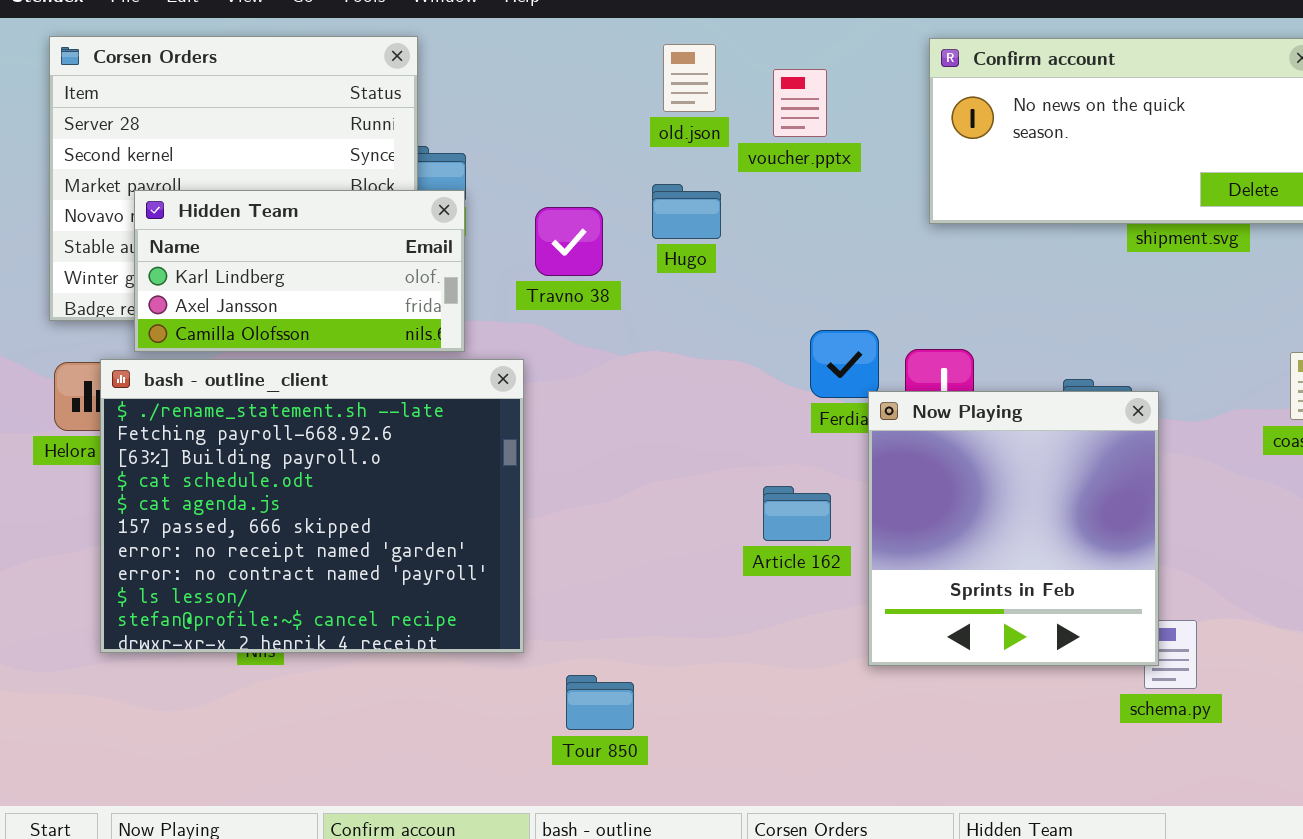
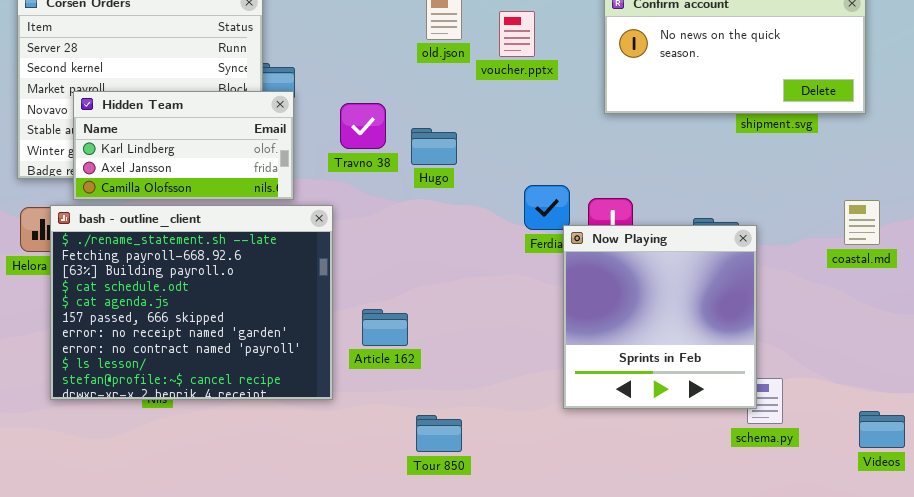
Hugo: [652,184,721,239] -> [411,128,457,165], moved
Article 162: [763,486,831,541] -> [362,309,408,346], moved
Tour 850: [566,675,634,730] -> [416,415,462,452], moved

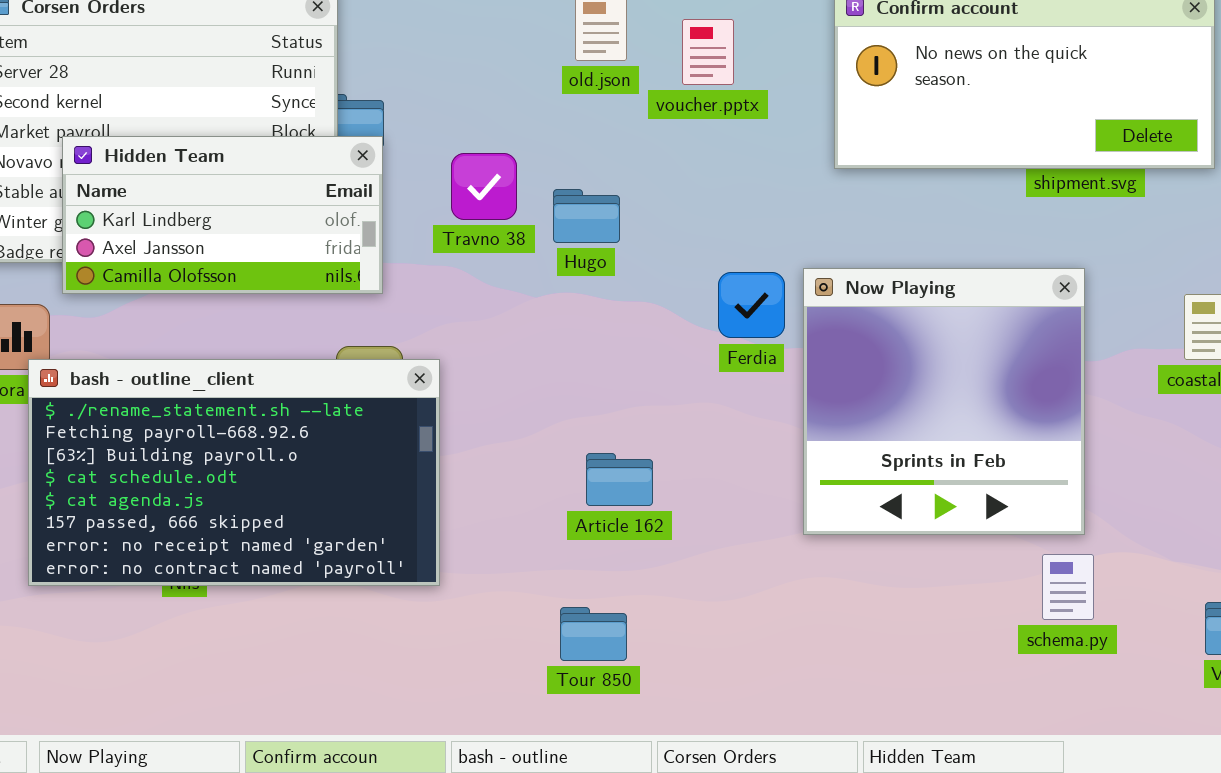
bash - outline_client: [50,205,333,400] -> [28,359,440,586], resized
Now Playing: [563,225,757,409] -> [803,268,1085,535], moved
Article 162: [362,309,408,346] -> [586,453,653,506], moved

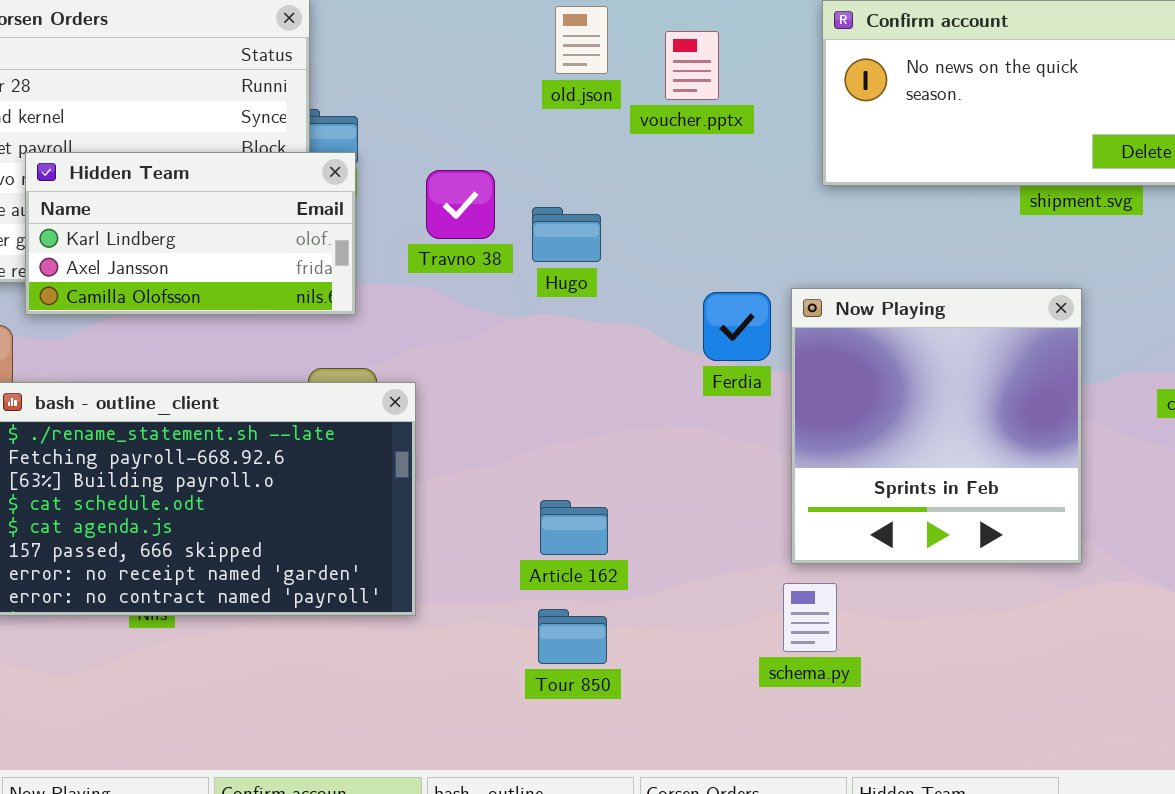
Article 162: [586,453,653,506] -> [540,500,608,555], moved
schema.py: [1042,554,1094,620] -> [783,583,837,652], moved
Tour 850: [560,607,627,661] -> [538,609,607,664], moved

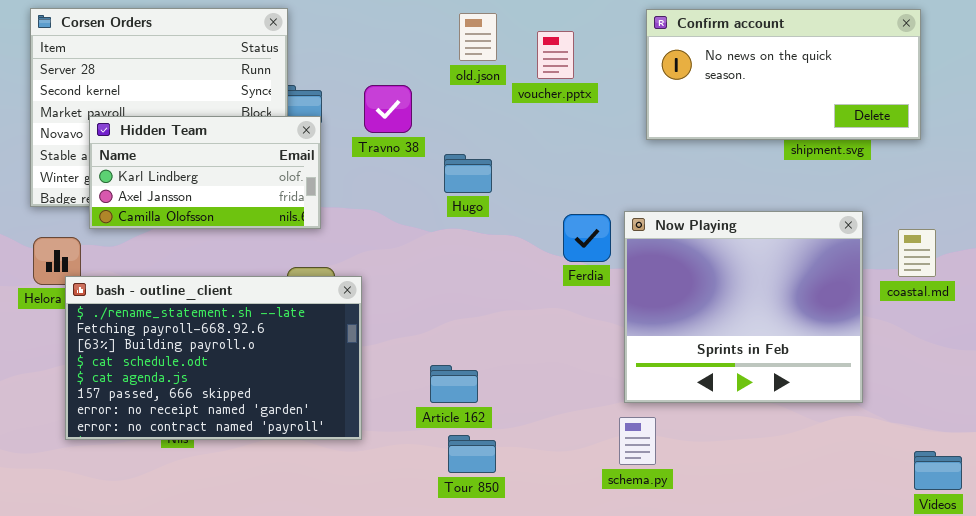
Travno 38: [426,170,495,239] -> [364,85,412,133], moved
Now Playing: [791,288,1082,564] -> [624,211,863,403], resized
Article 162: [540,500,608,555] -> [430,365,478,403], moved

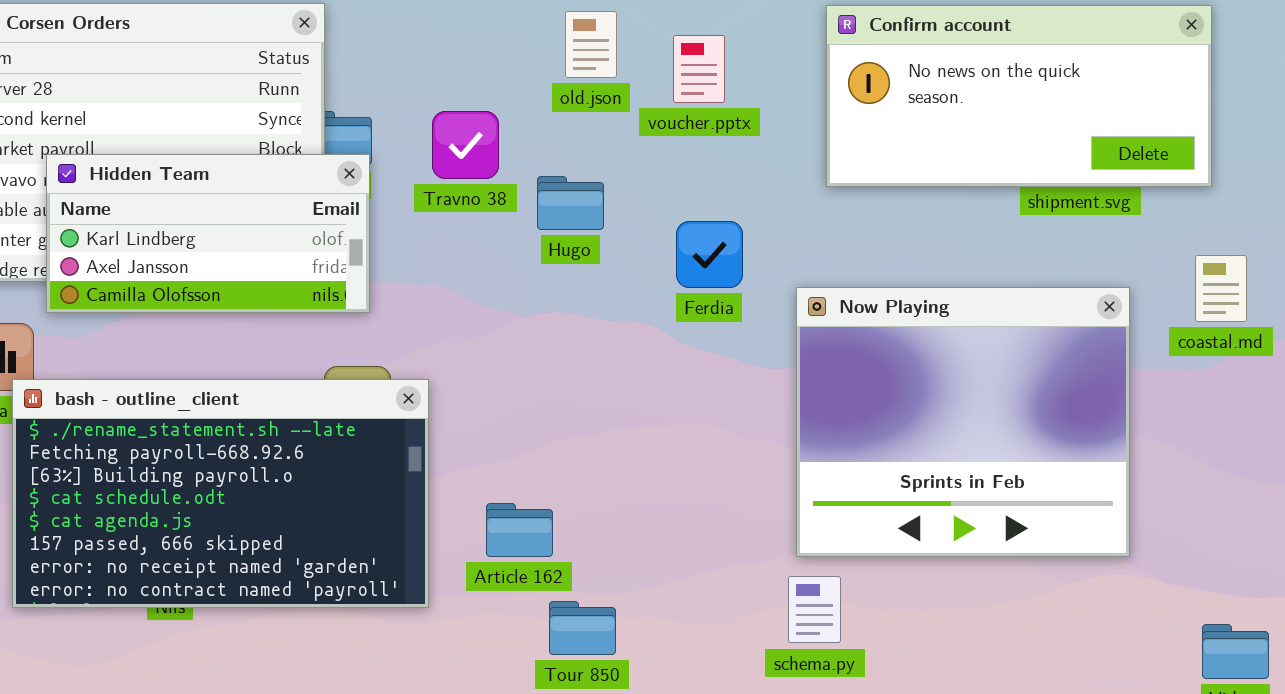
Hugo: [444,154,492,193] -> [537,176,604,230], moved
Ferdia: [563,214,611,262] -> [676,221,743,288], moved
coastal.md: [898,229,936,277] -> [1195,255,1247,322], moved
Article 162: [430,365,478,403] -> [486,503,553,557], moved

